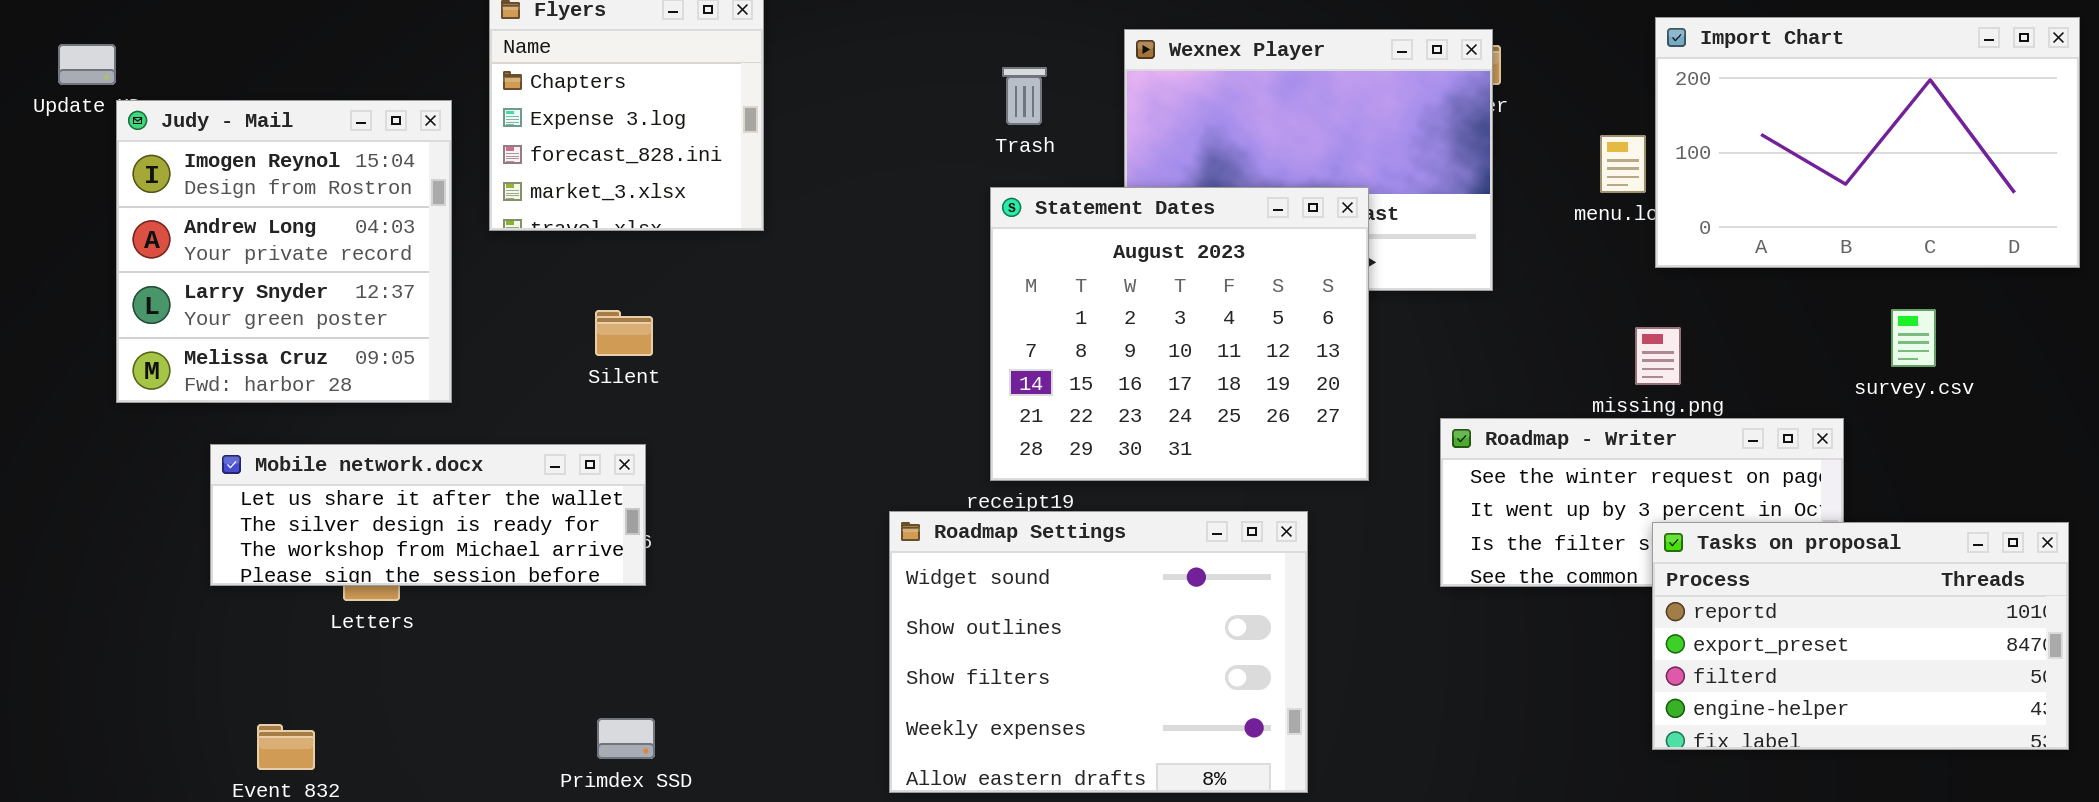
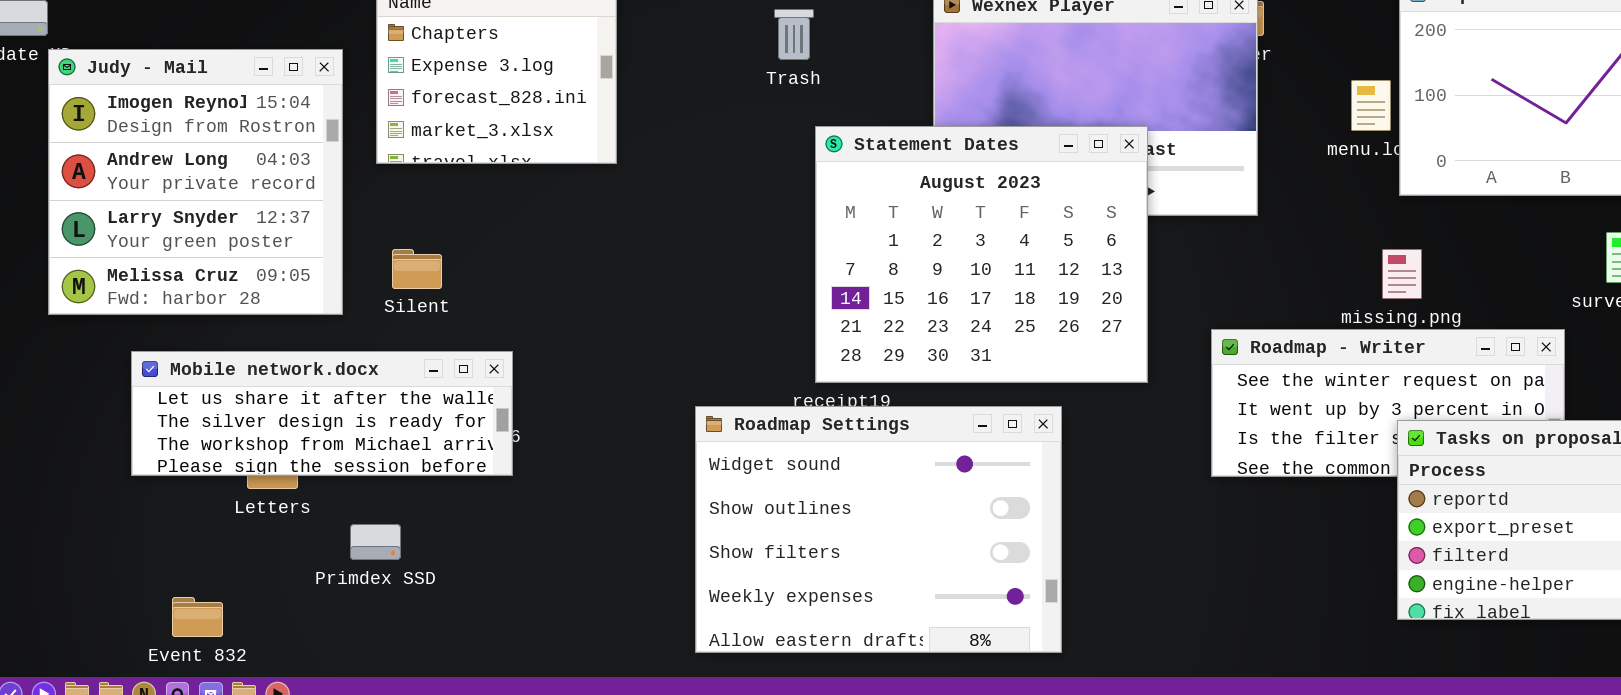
Trash: [1002,67,1047,125] -> [774,9,814,60], moved
Silent: [595,310,653,356] -> [392,249,442,289], moved
Roadmap Settings: [889,511,1308,793] -> [695,406,1062,653], moved
Primdex SSD: [597,718,655,759] -> [350,524,401,560], moved

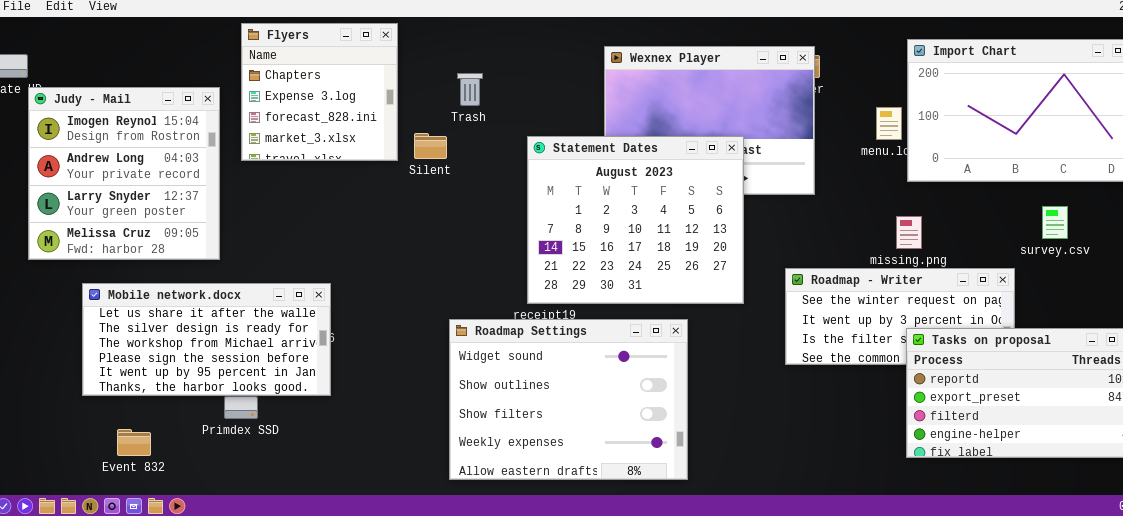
Trash: [774,9,814,60] -> [457,73,483,106], moved
Silent: [392,249,442,289] -> [414,133,447,159], moved
Mobile network.docx: [131,351,513,476] -> [82,283,331,396], resized
Event 832: [172,597,223,637] -> [117,429,151,456], moved

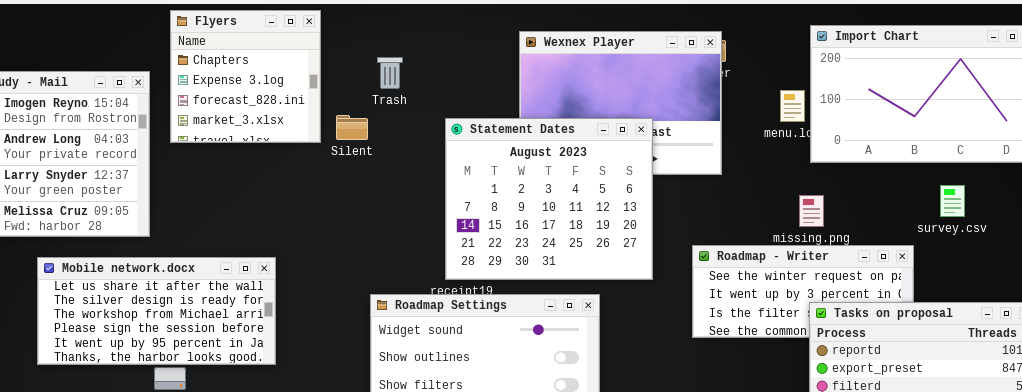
Mobile network.docx: [82,283,331,396] -> [37,257,276,365], moved

